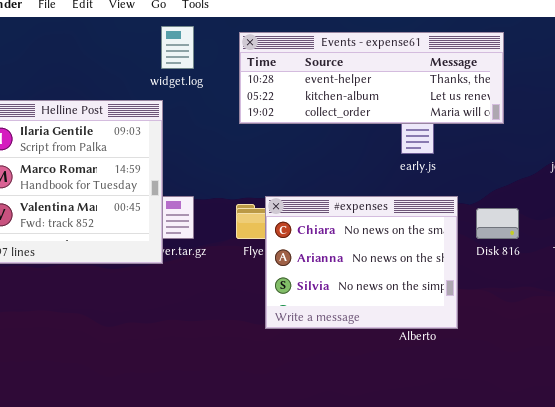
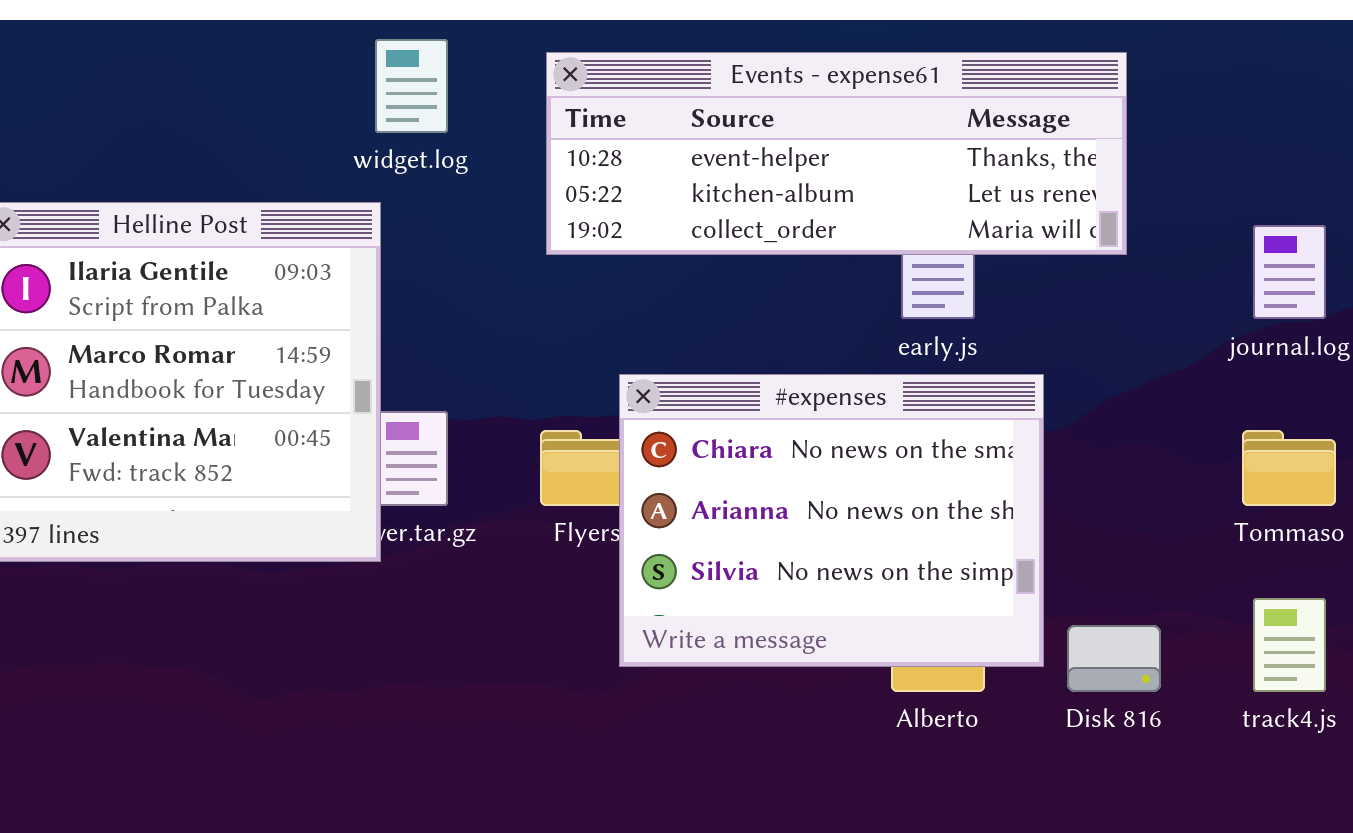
#expenses: [265,196,458,329] -> [619,374,1044,667], moved
Disk 816: [476,208,519,239] -> [1067,625,1161,692], moved

